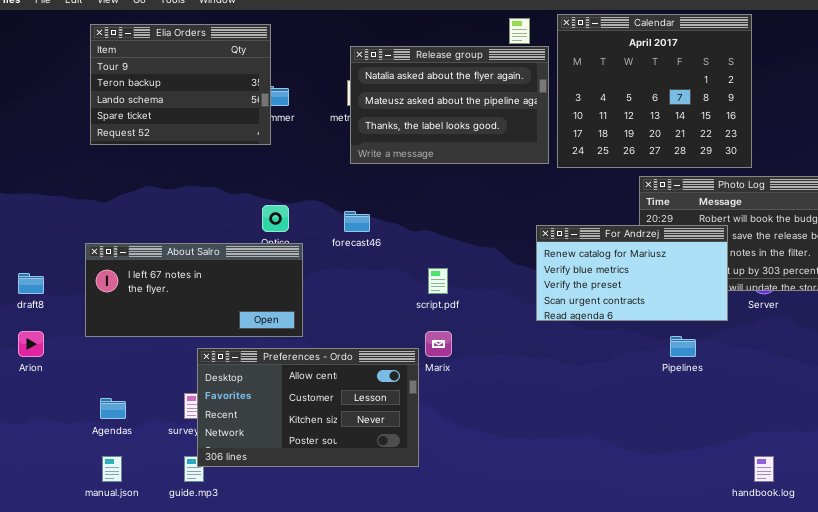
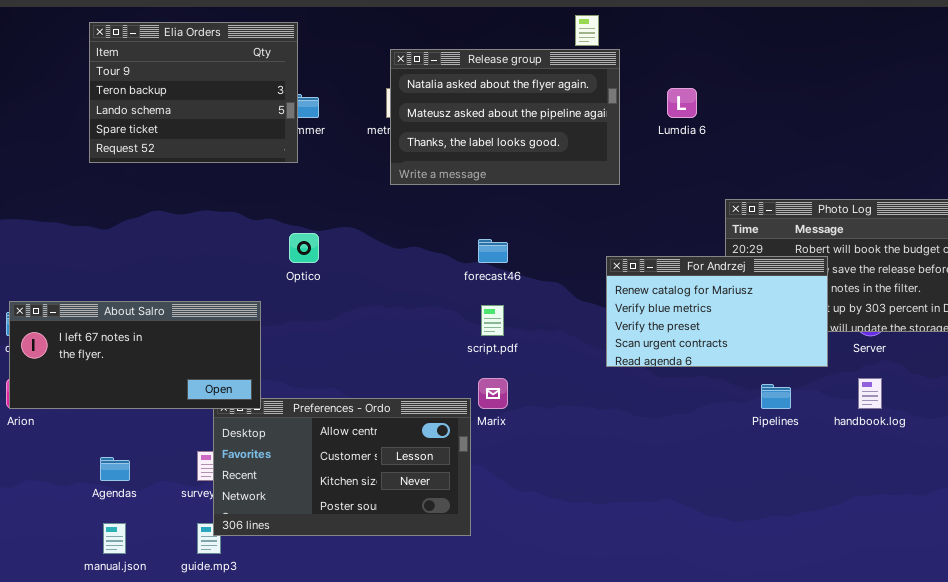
Calendar: [557,14,752,168] -> none, closed
forecast46: [344,211,370,232] -> [478,239,508,263], moved
About Salro: [85,243,303,337] -> [9,301,261,409], moved
handbook.log: [754,456,774,482] -> [858,378,882,409], moved

